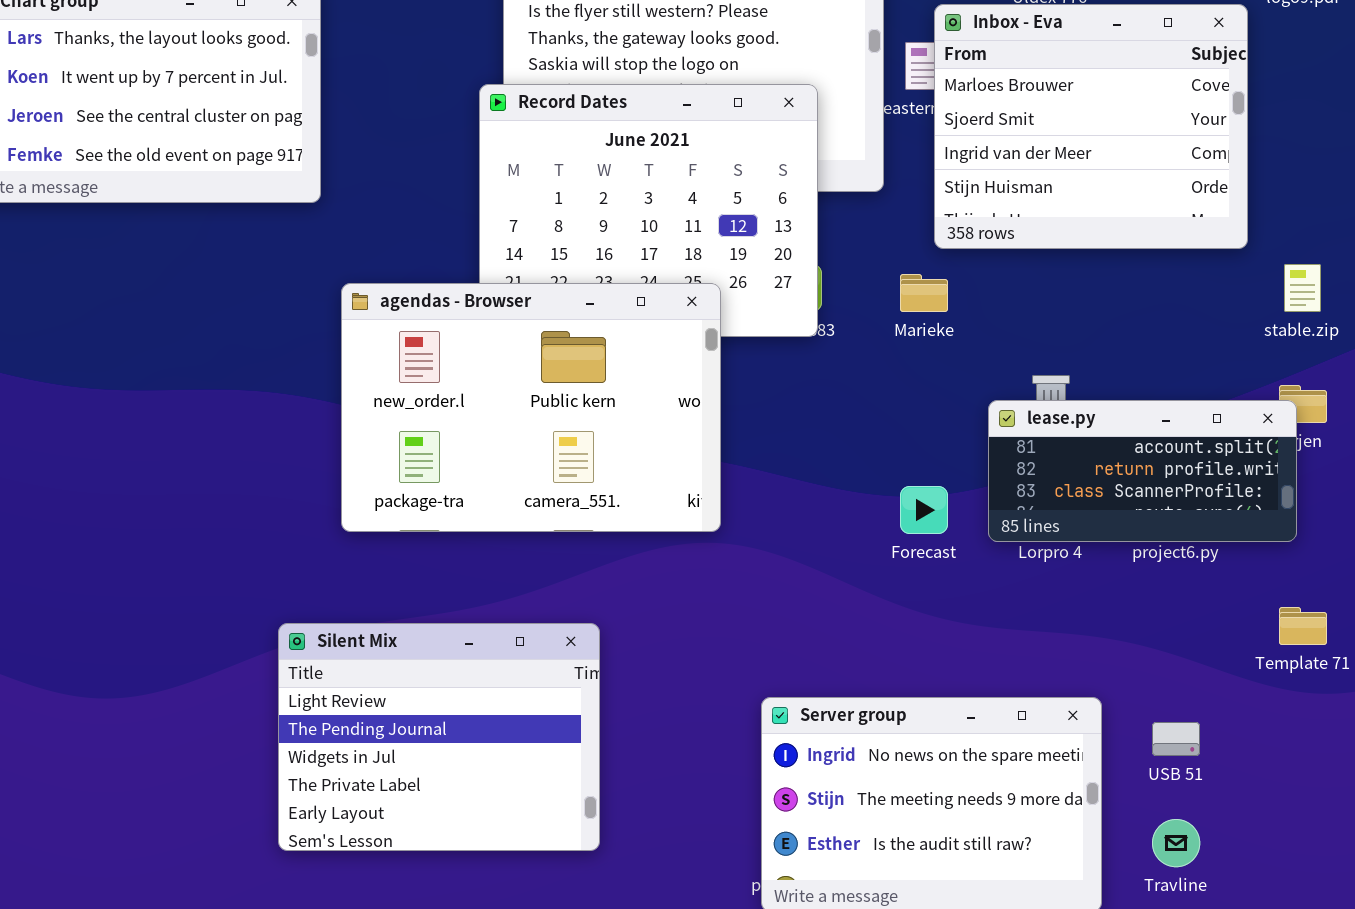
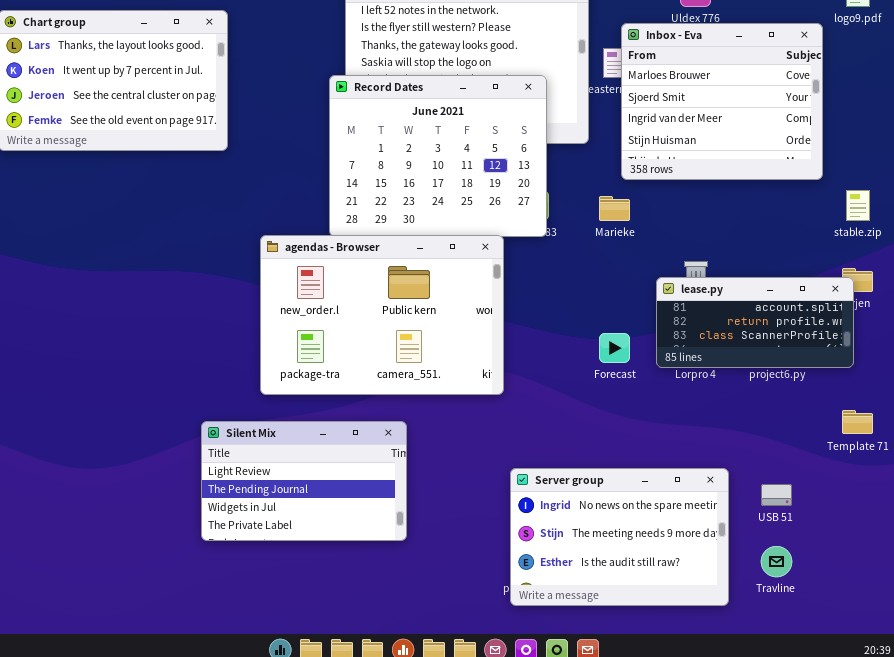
agendas - Browser: [341,283,721,532] -> [260,235,504,395], moved
Silent Mix: [278,623,600,851] -> [201,421,407,541], resized

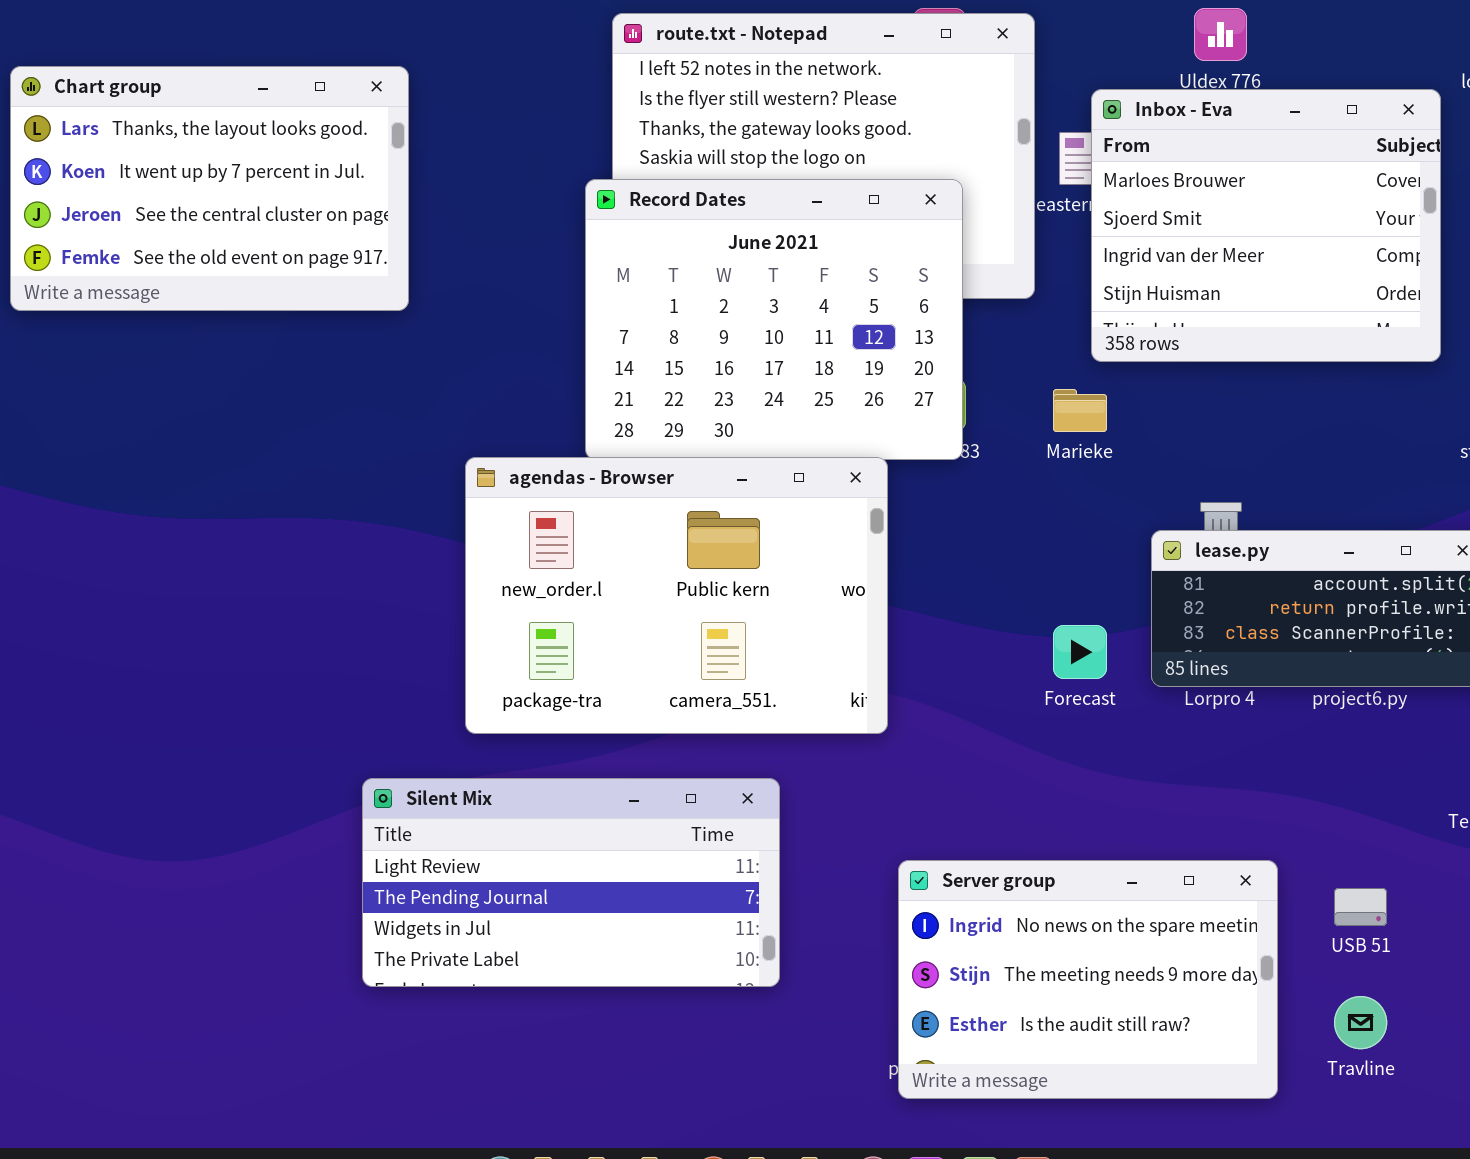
Silent Mix: [201,421,407,541] -> [362,778,780,987], resized

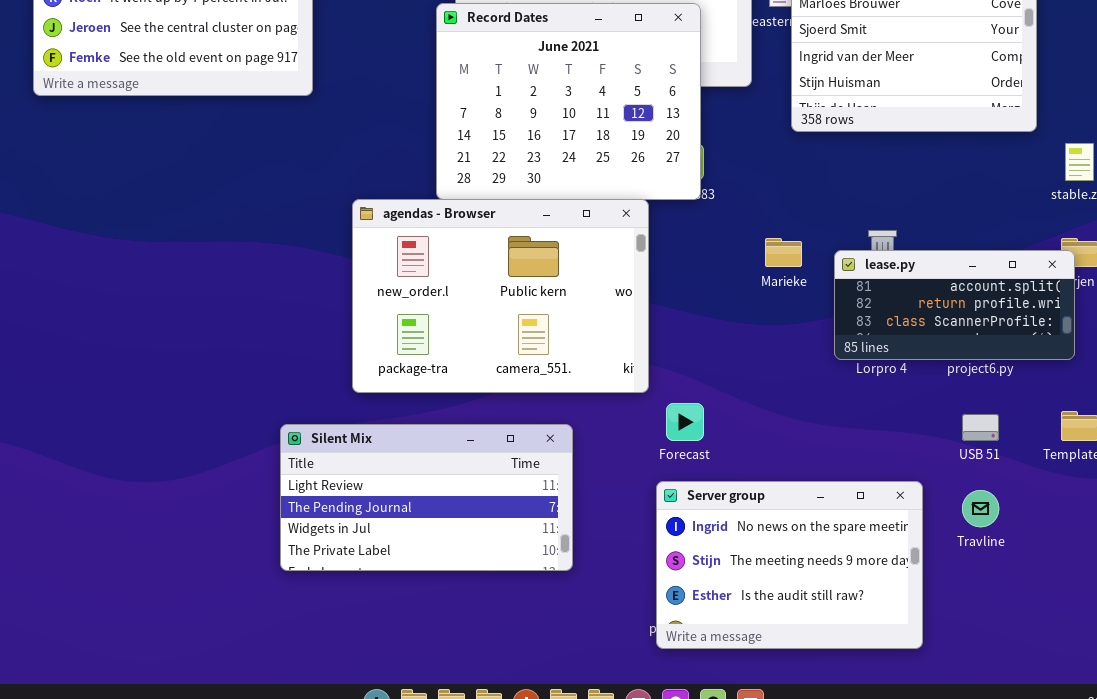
Marieke: [1053,389,1107,432] -> [765,238,802,267], moved
Forecast: [1053,625,1107,679] -> [666,403,704,441], moved
USB 51: [1334,888,1387,926] -> [962,414,999,441], moved
Travline: [1334,996,1387,1049] -> [962,490,999,527], moved

